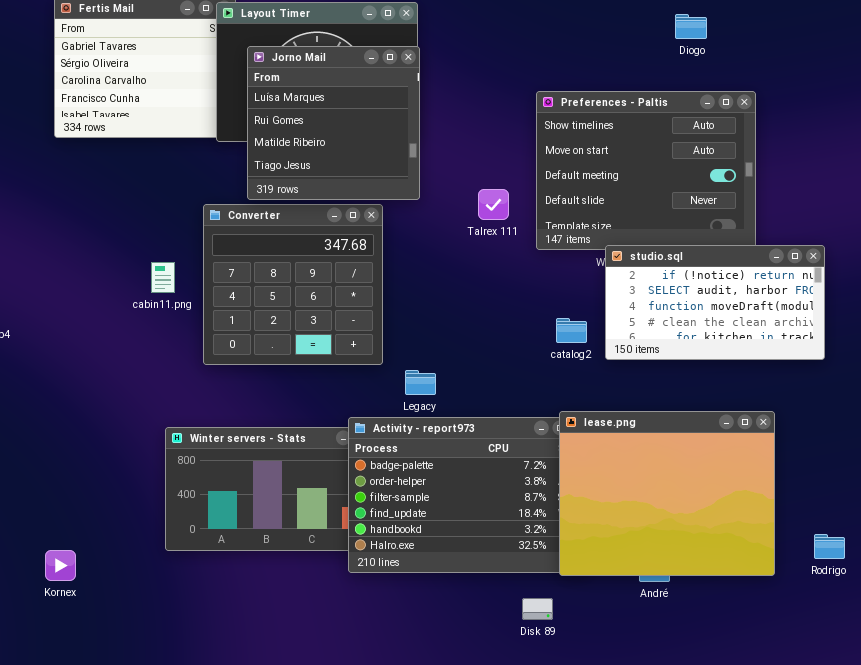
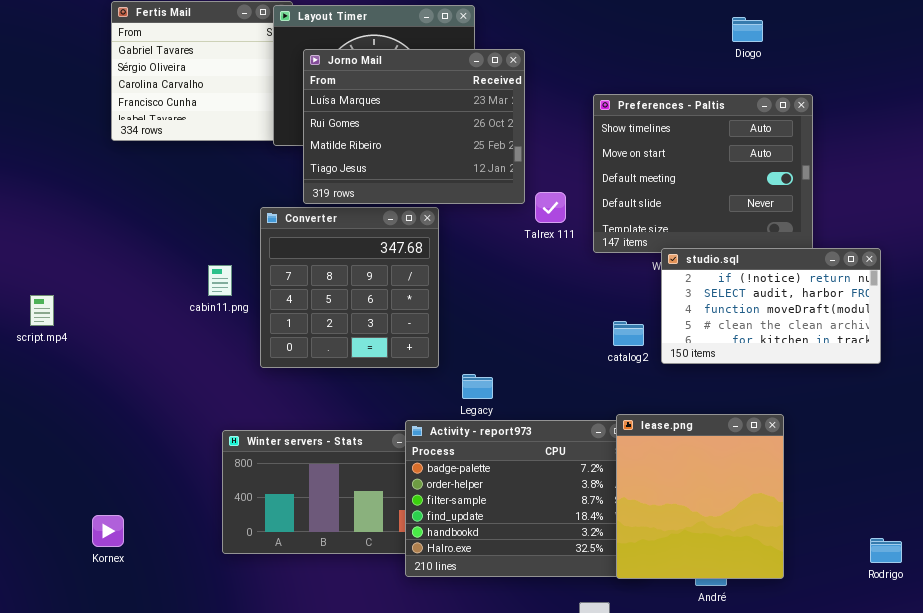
Jorno Mail: [247,46,420,200] -> [303,49,525,204], resized
lease.png: [559,411,775,576] -> [616,414,784,579], resized
Kornex: [45,550,76,581] -> [92,515,124,547], moved

